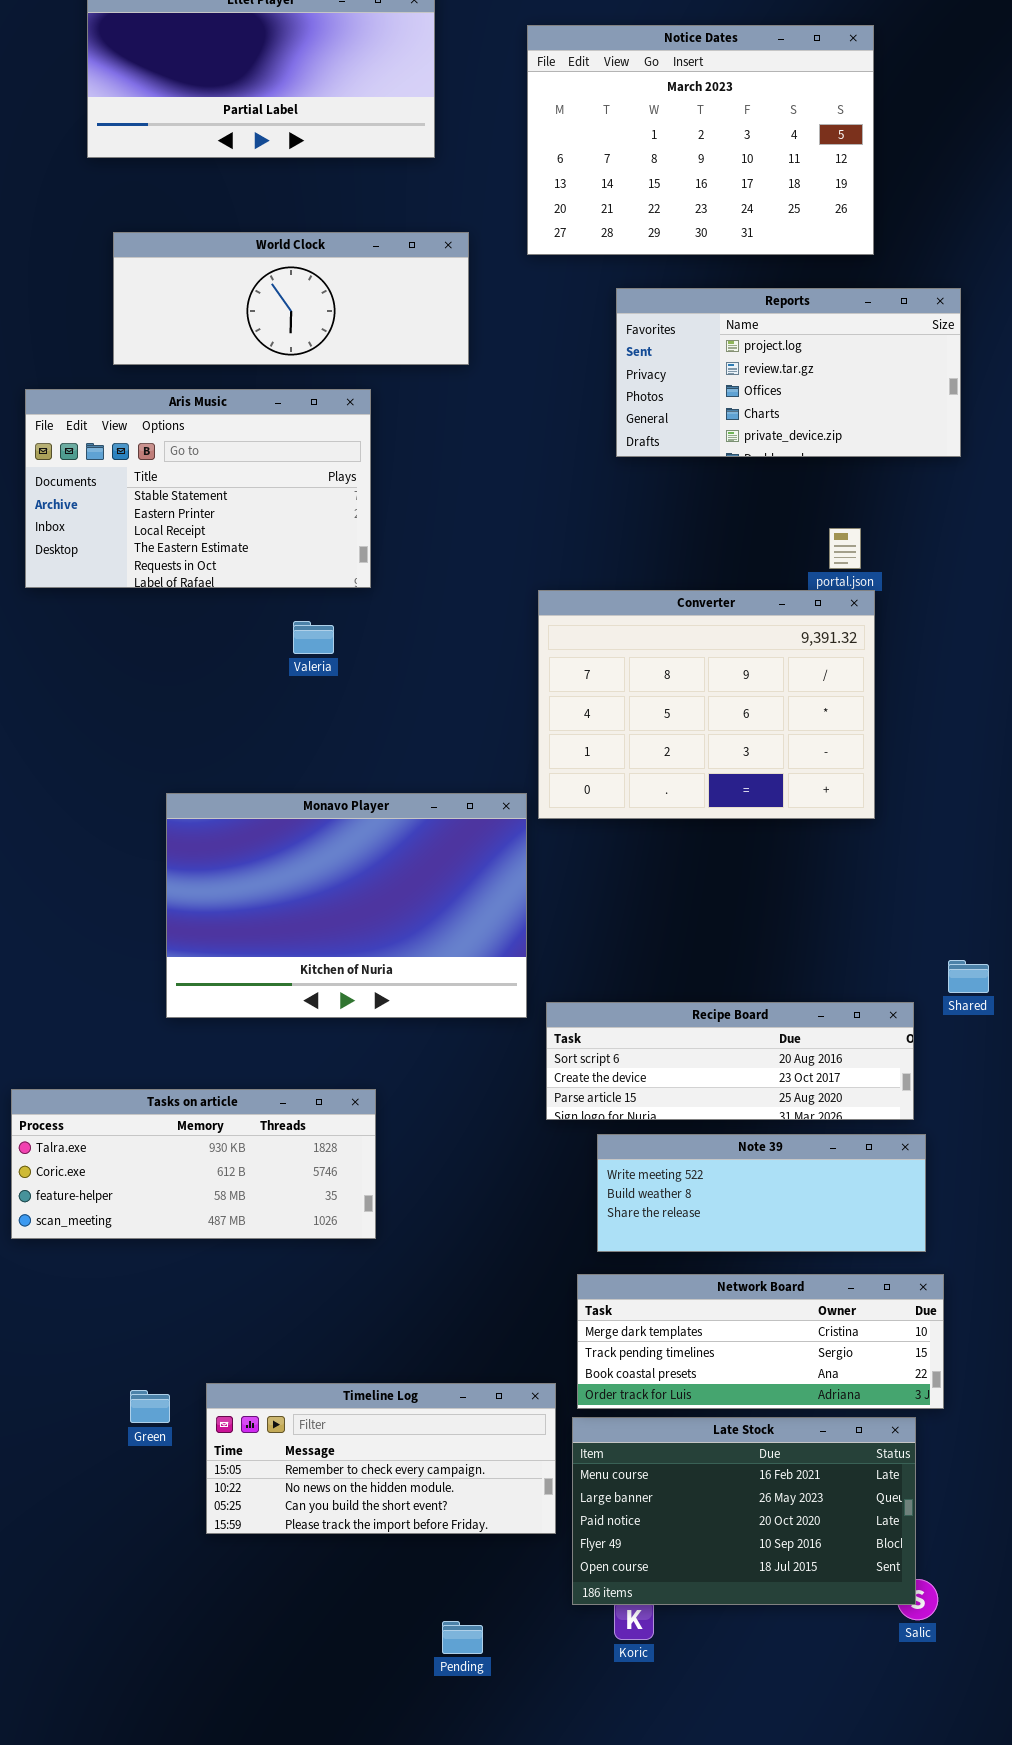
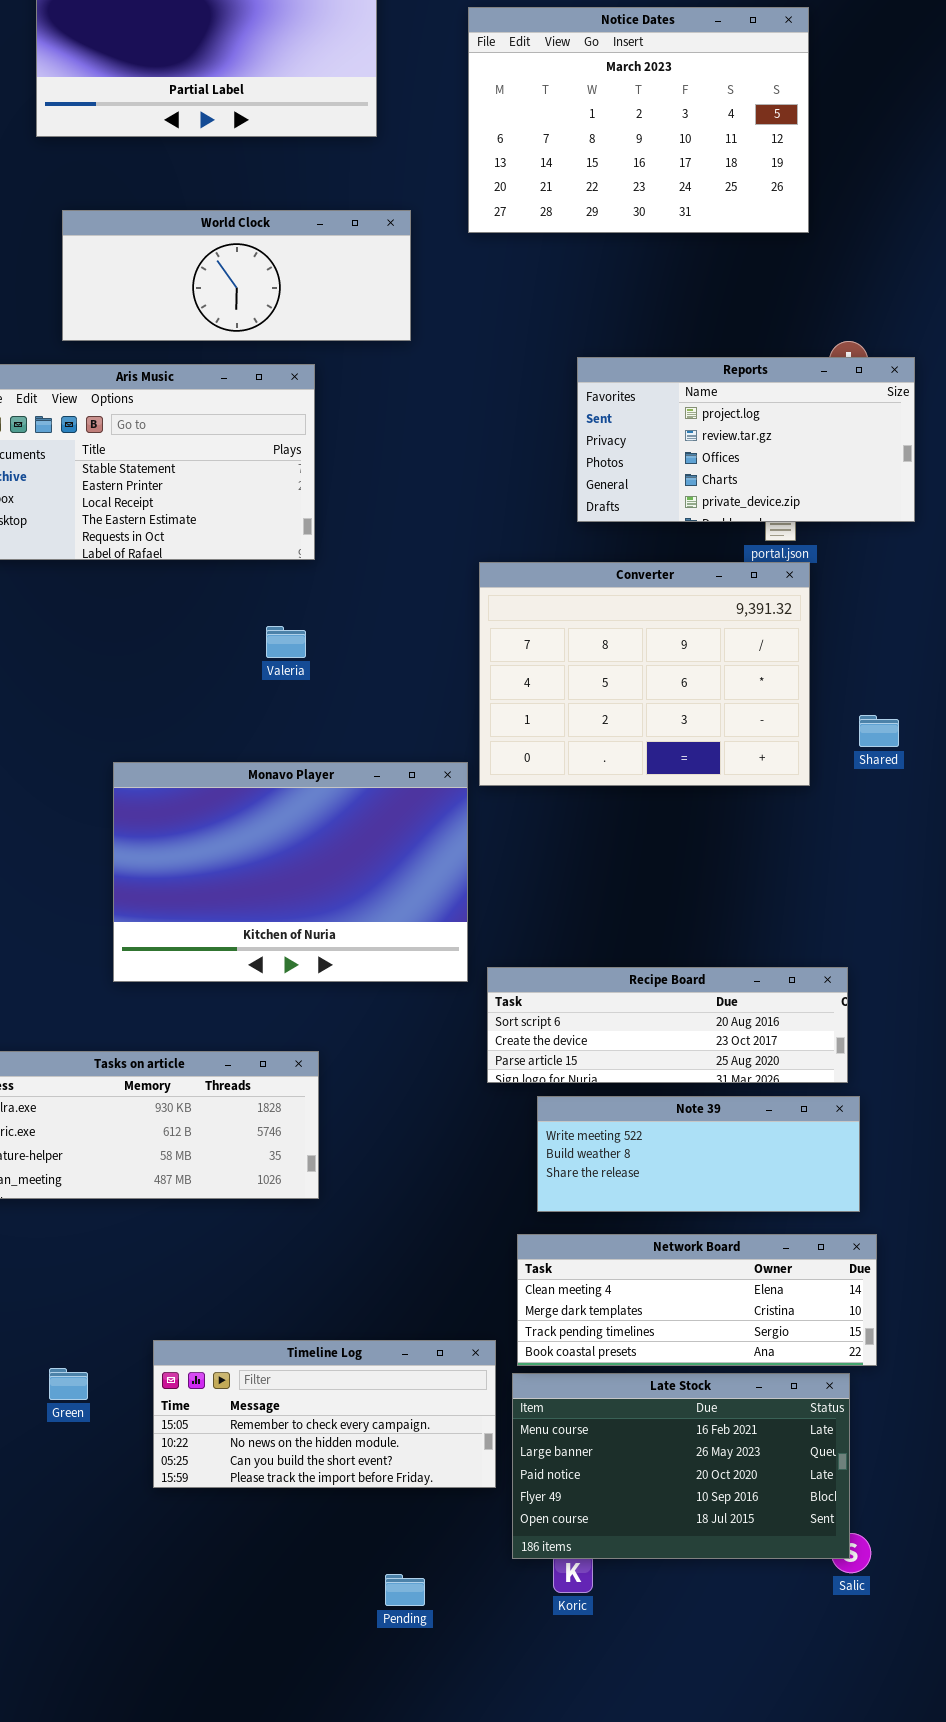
Reports: [616,288,961,457] -> [577,357,915,522], moved
Valeria: [293,621,334,654] -> [266,626,306,658], moved
Shared: [948,960,989,993] -> [859,715,899,747], moved
Network Board: [577,1274,944,1409] -> [517,1234,877,1366], scrolled up 1 row
Green: [130,1390,170,1423] -> [49,1368,88,1400], moved

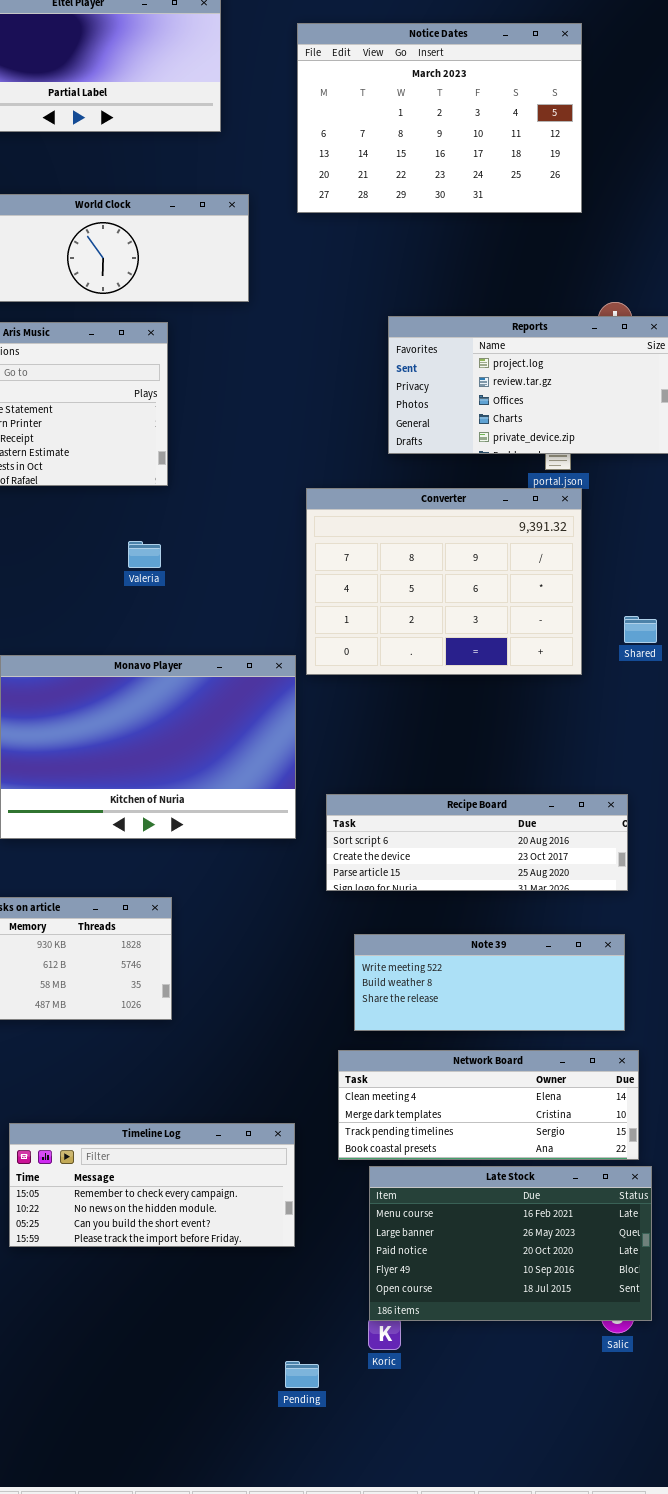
Recipe Board: [487,967,848,1083] -> [326,794,628,891], moved
Timeline Log: [153,1340,496,1488] -> [9,1123,295,1247], moved
Late Stock: [512,1373,850,1559] -> [369,1166,652,1321], moved
Pending: [385,1574,425,1606] -> [285,1361,319,1388], moved

